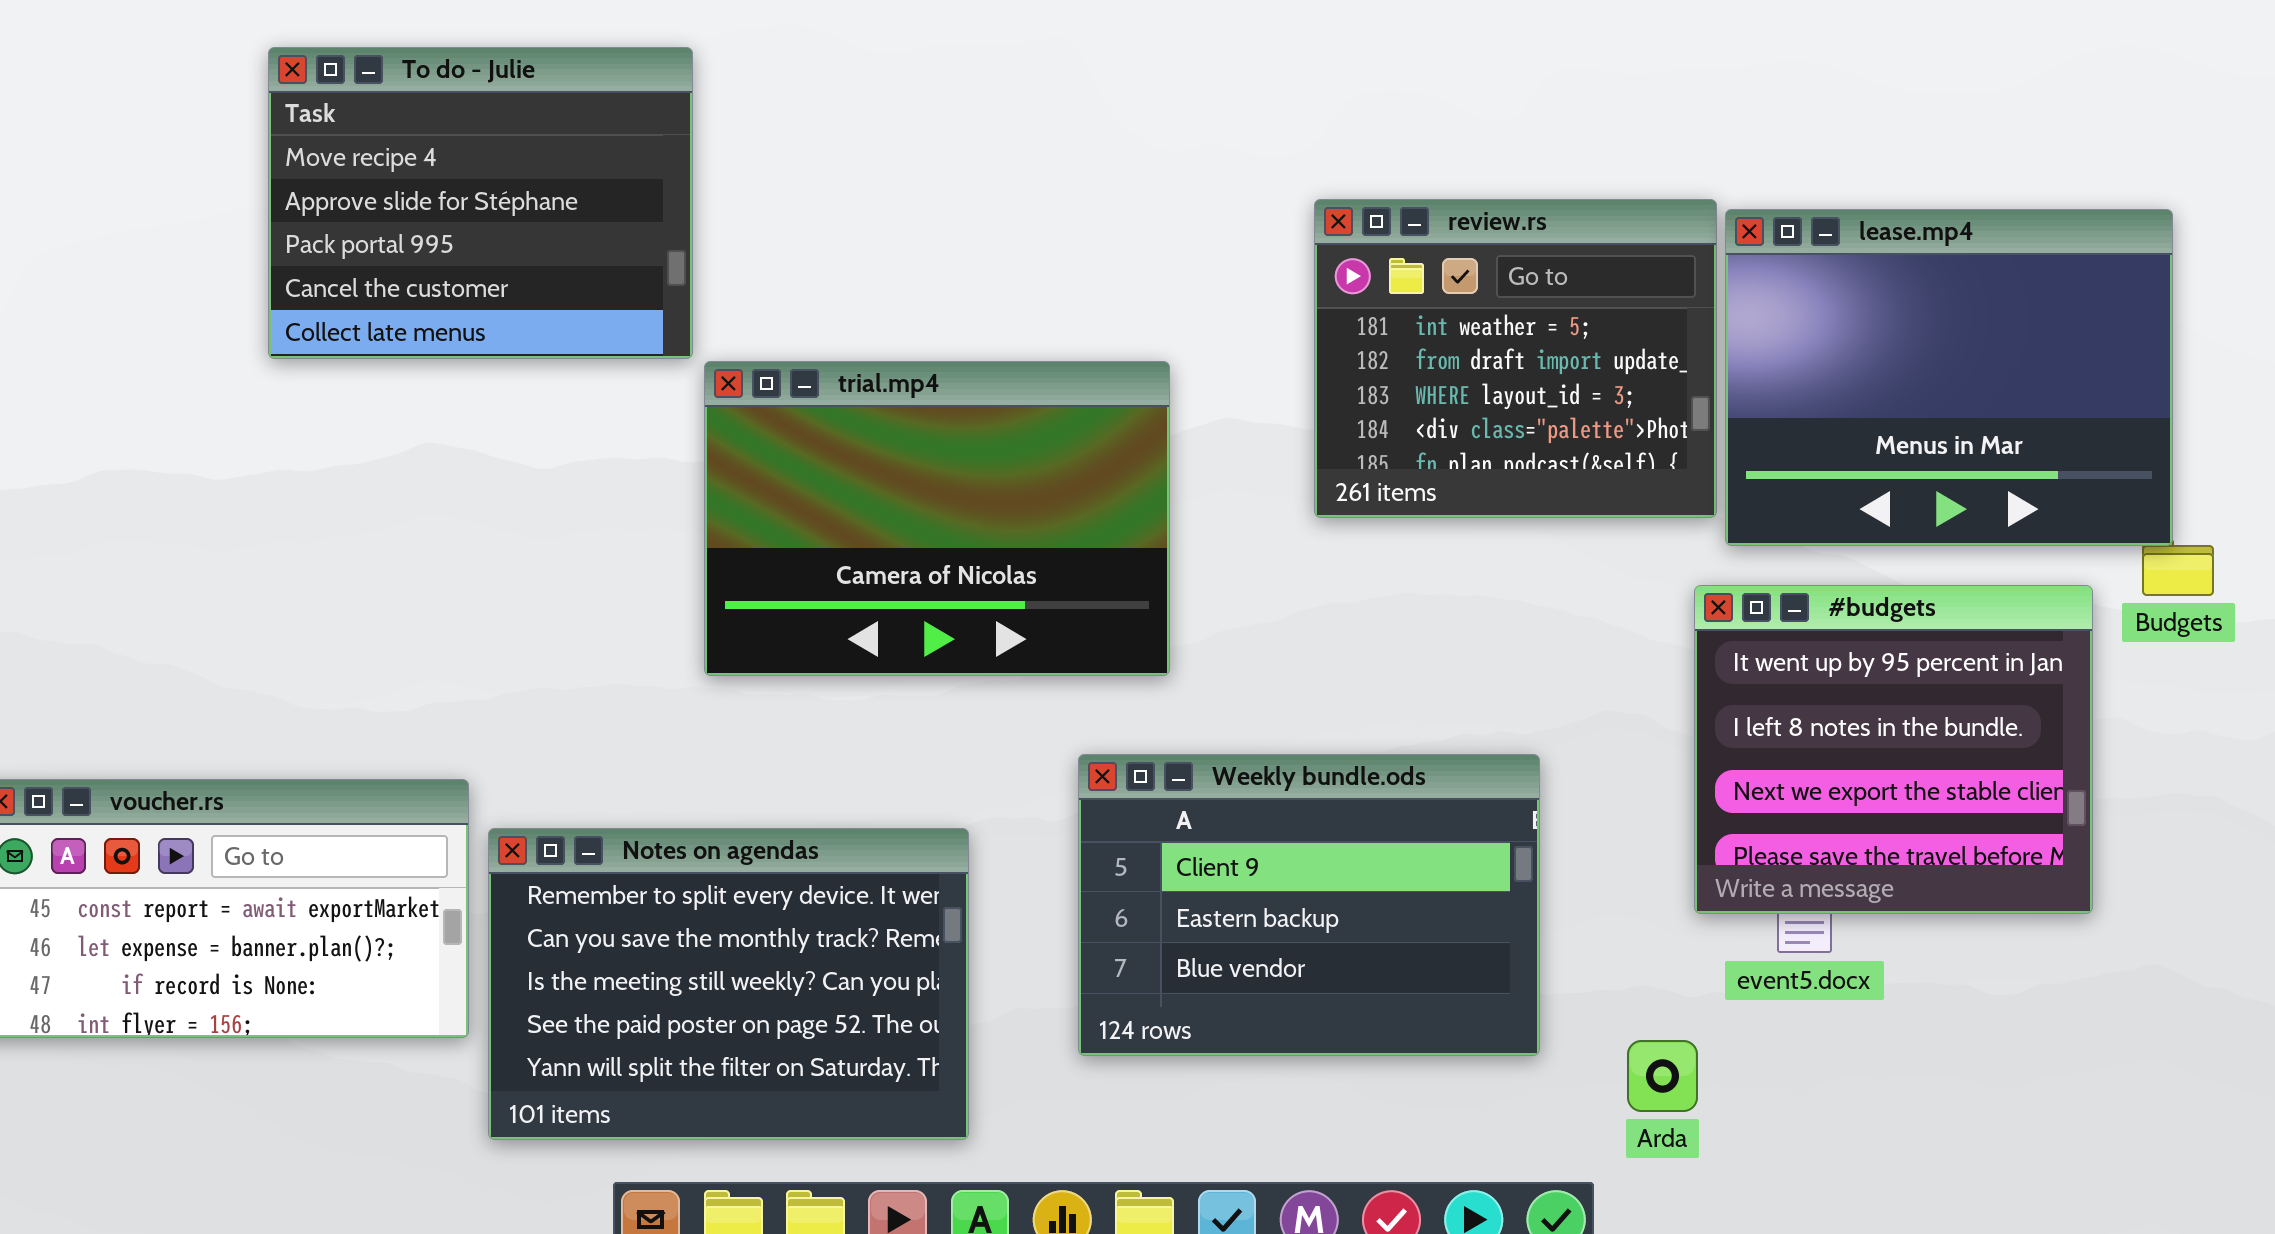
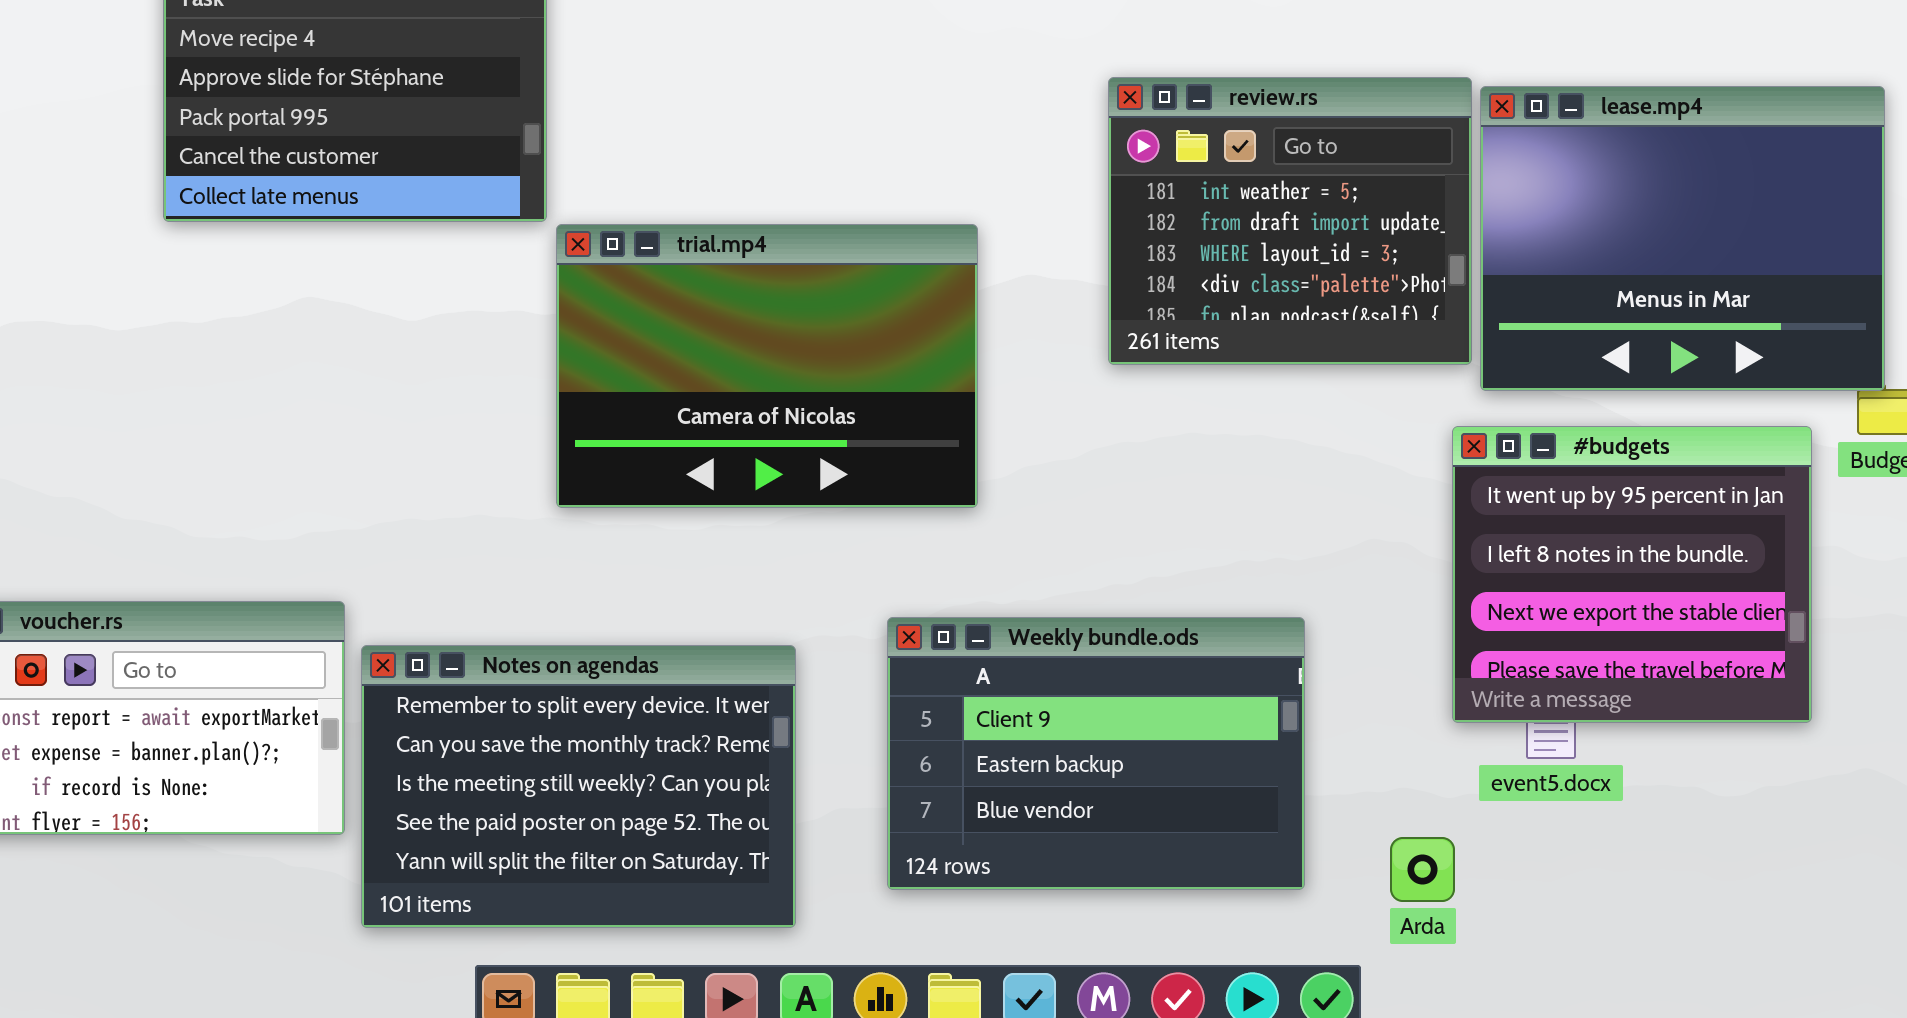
Weekly bundle.ods: [1078,754,1540,1056] -> [887,617,1305,890], moved

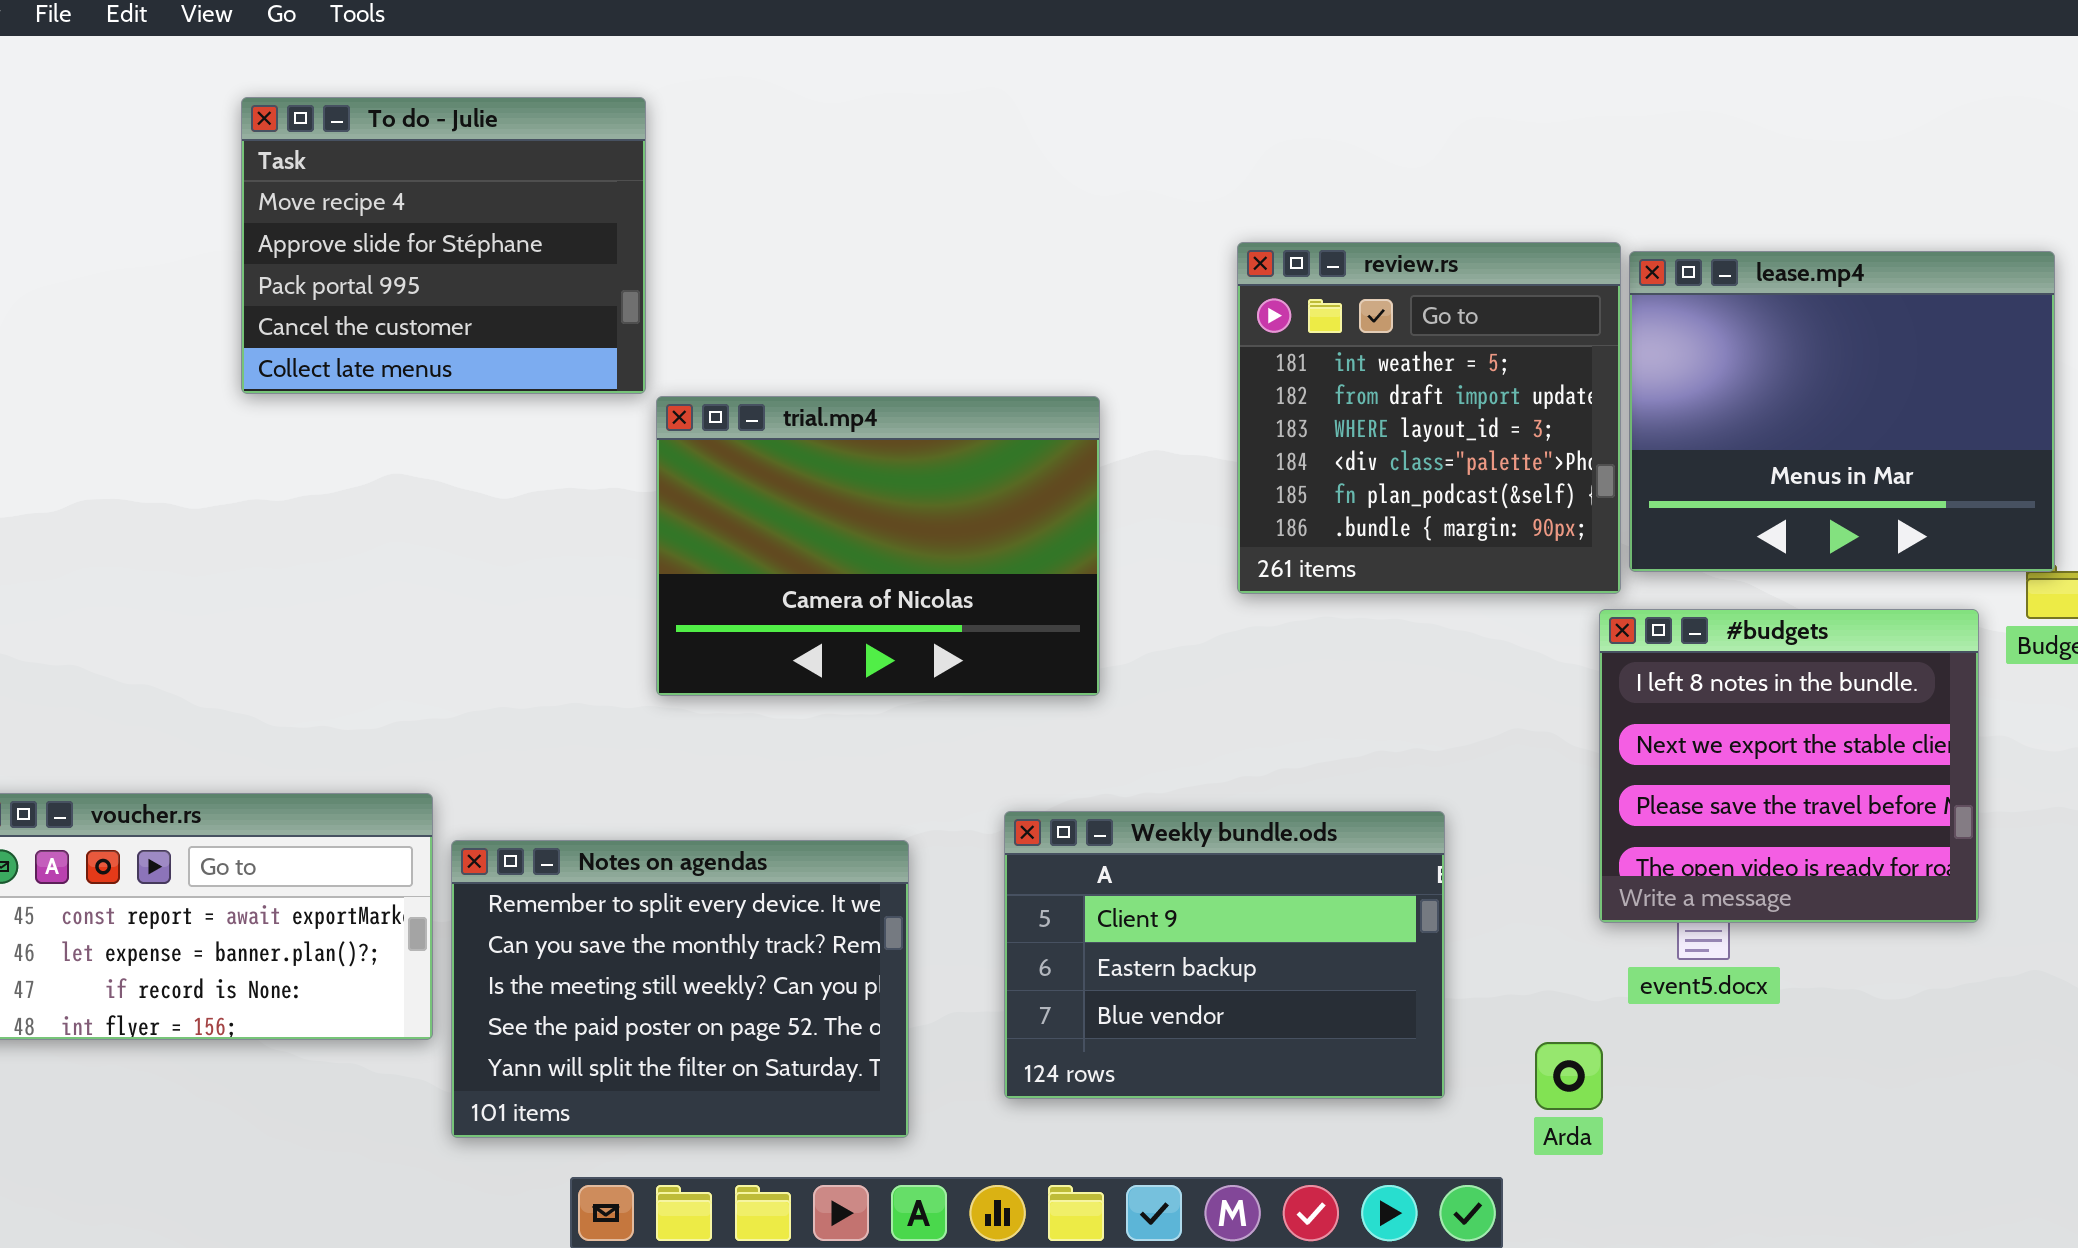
review.rs: [1108,77,1472,365] -> [1237,242,1621,594], resized
#budgets: [1452,426,1812,723] -> [1599,609,1979,923], scrolled down 1 row

